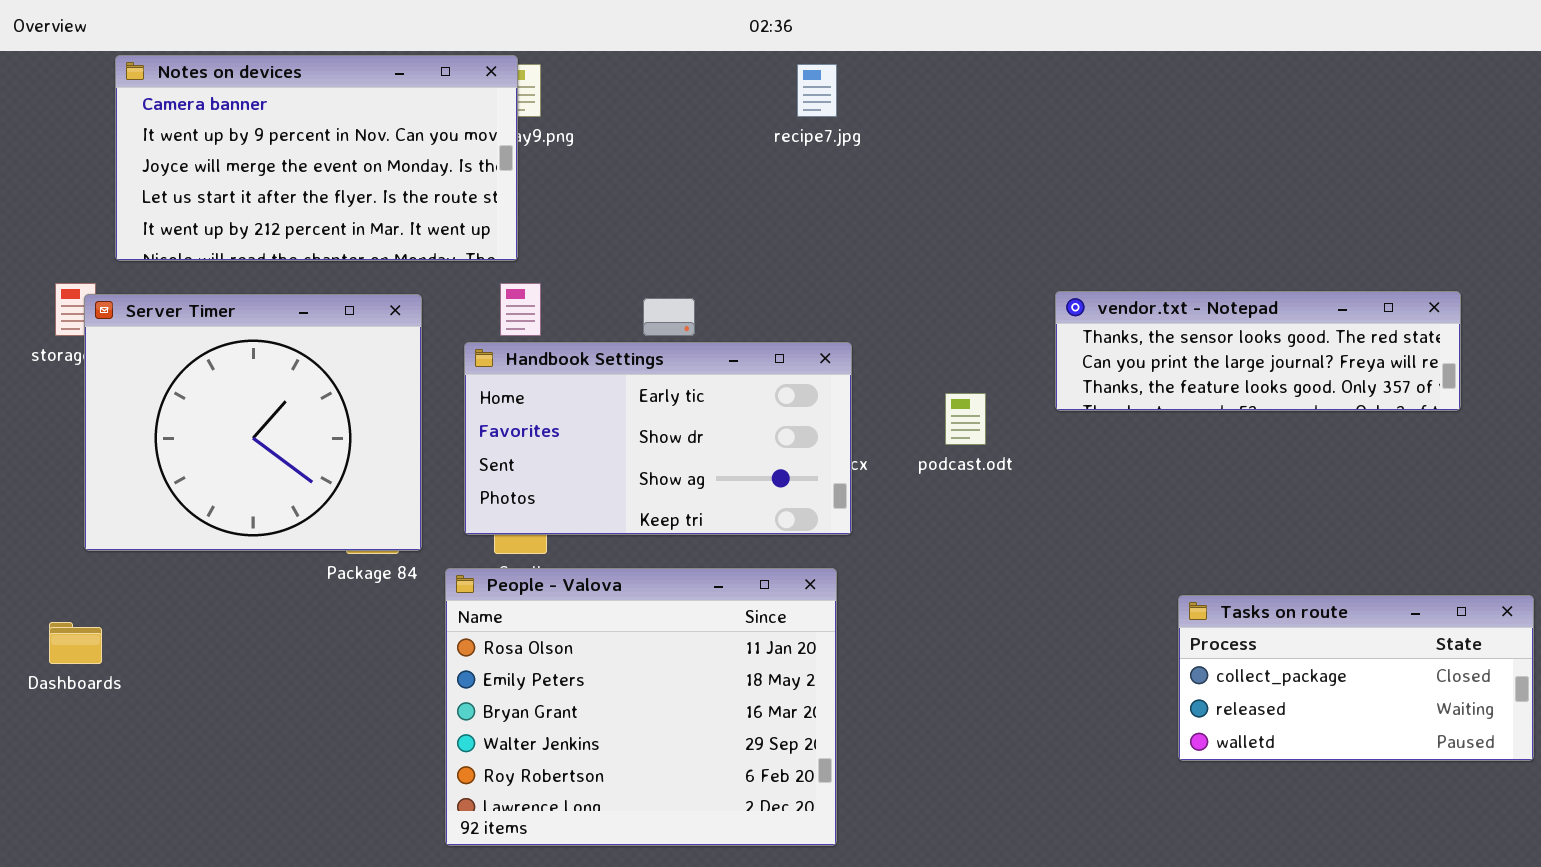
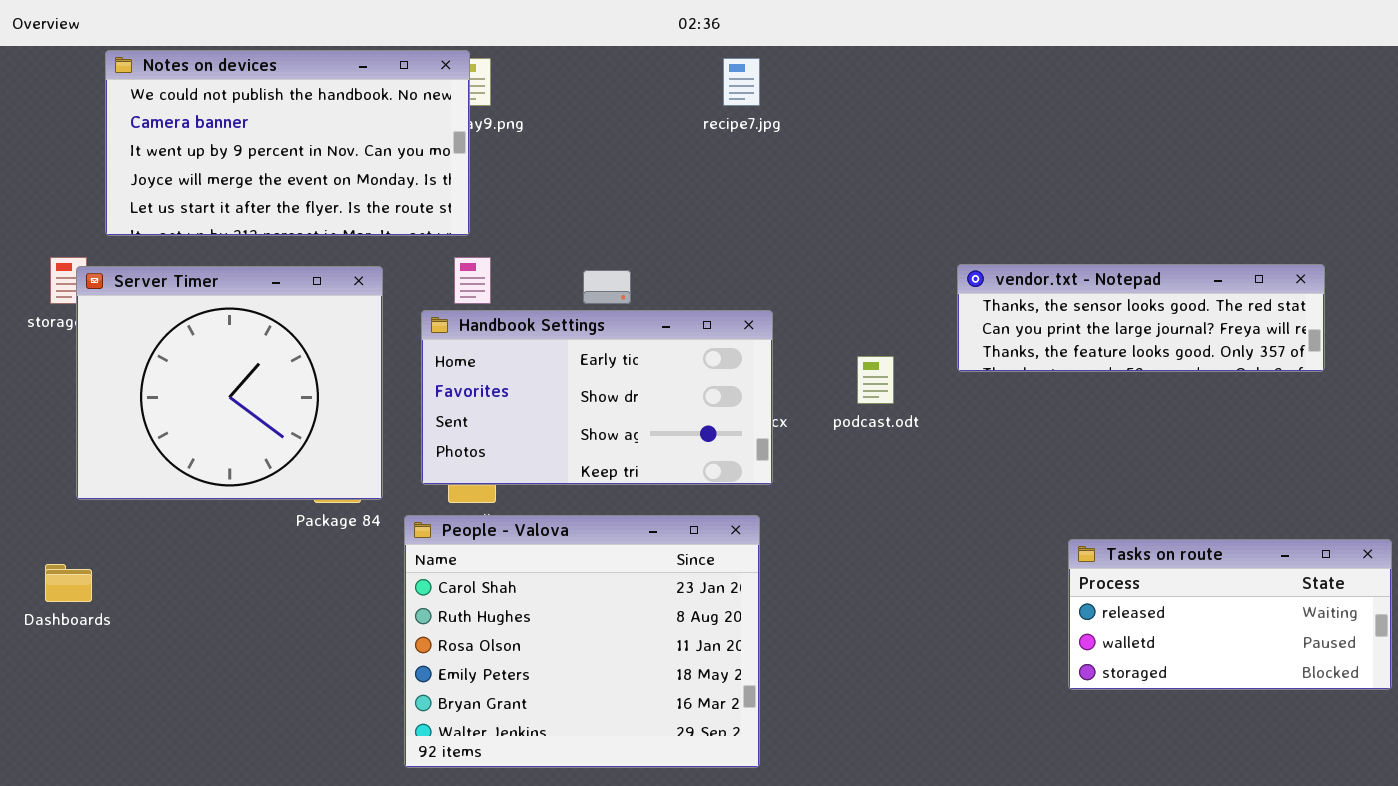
Notes on devices: [115,55,518,261] -> [105,50,470,236], scrolled up 1 row
People - Valova: [445,568,837,846] -> [404,515,760,768], scrolled up 2 rows
Tasks on route: [1178,595,1534,761] -> [1068,539,1392,690], scrolled down 1 row

